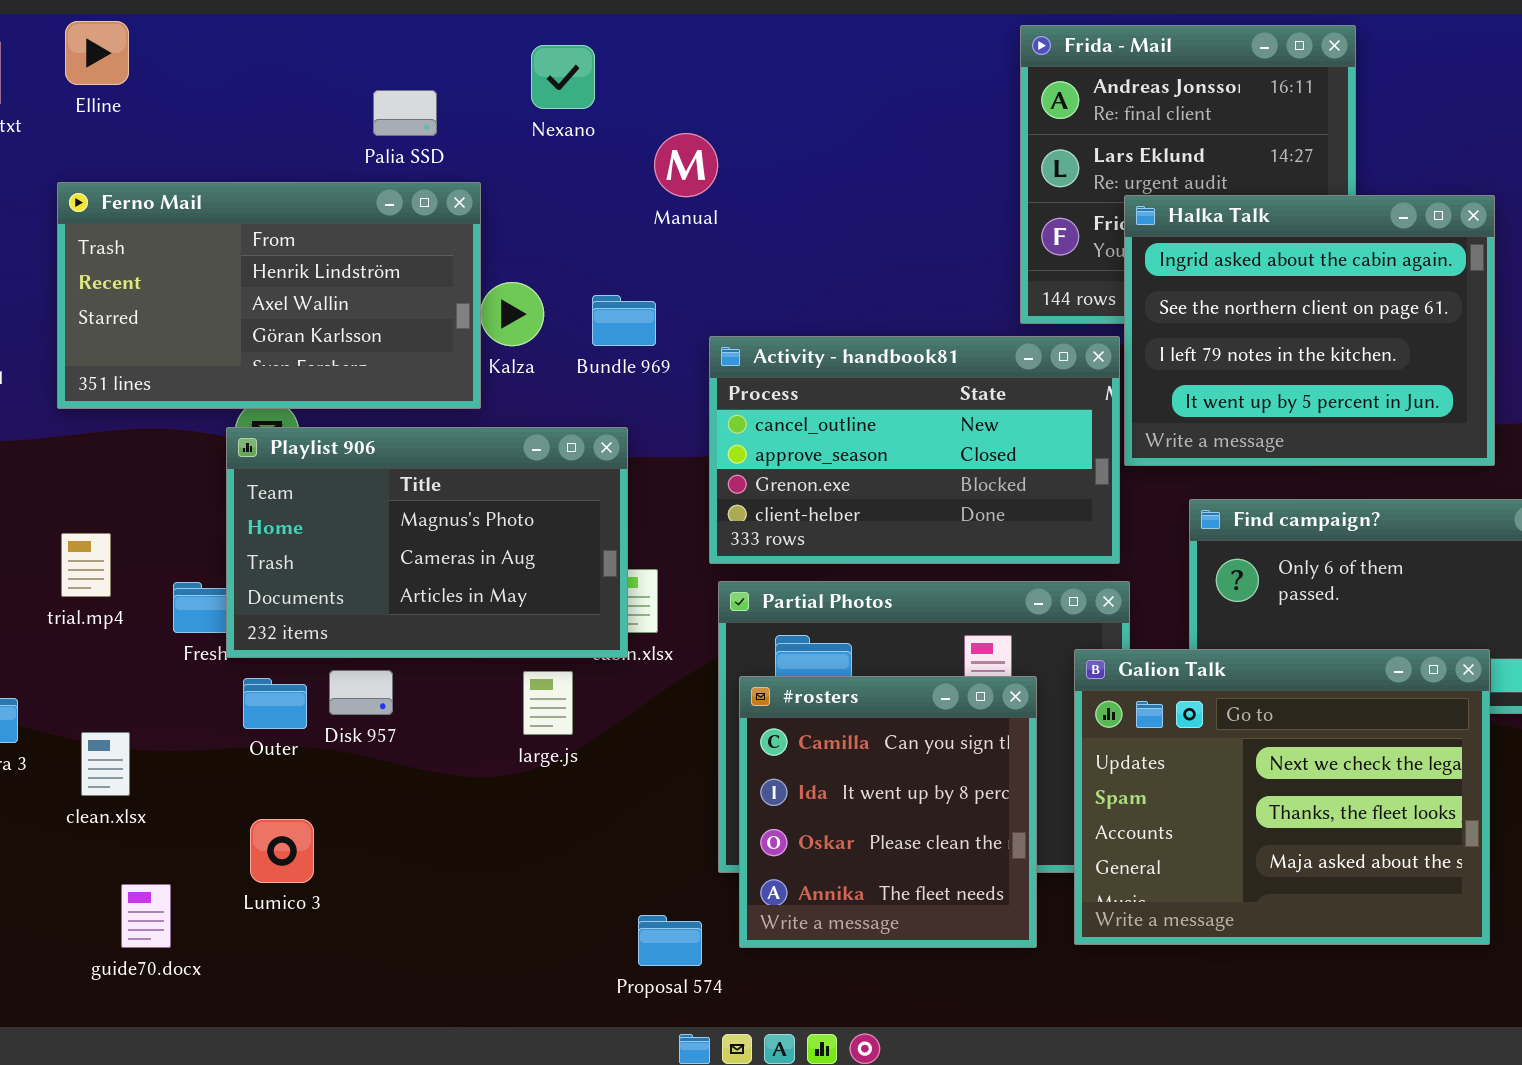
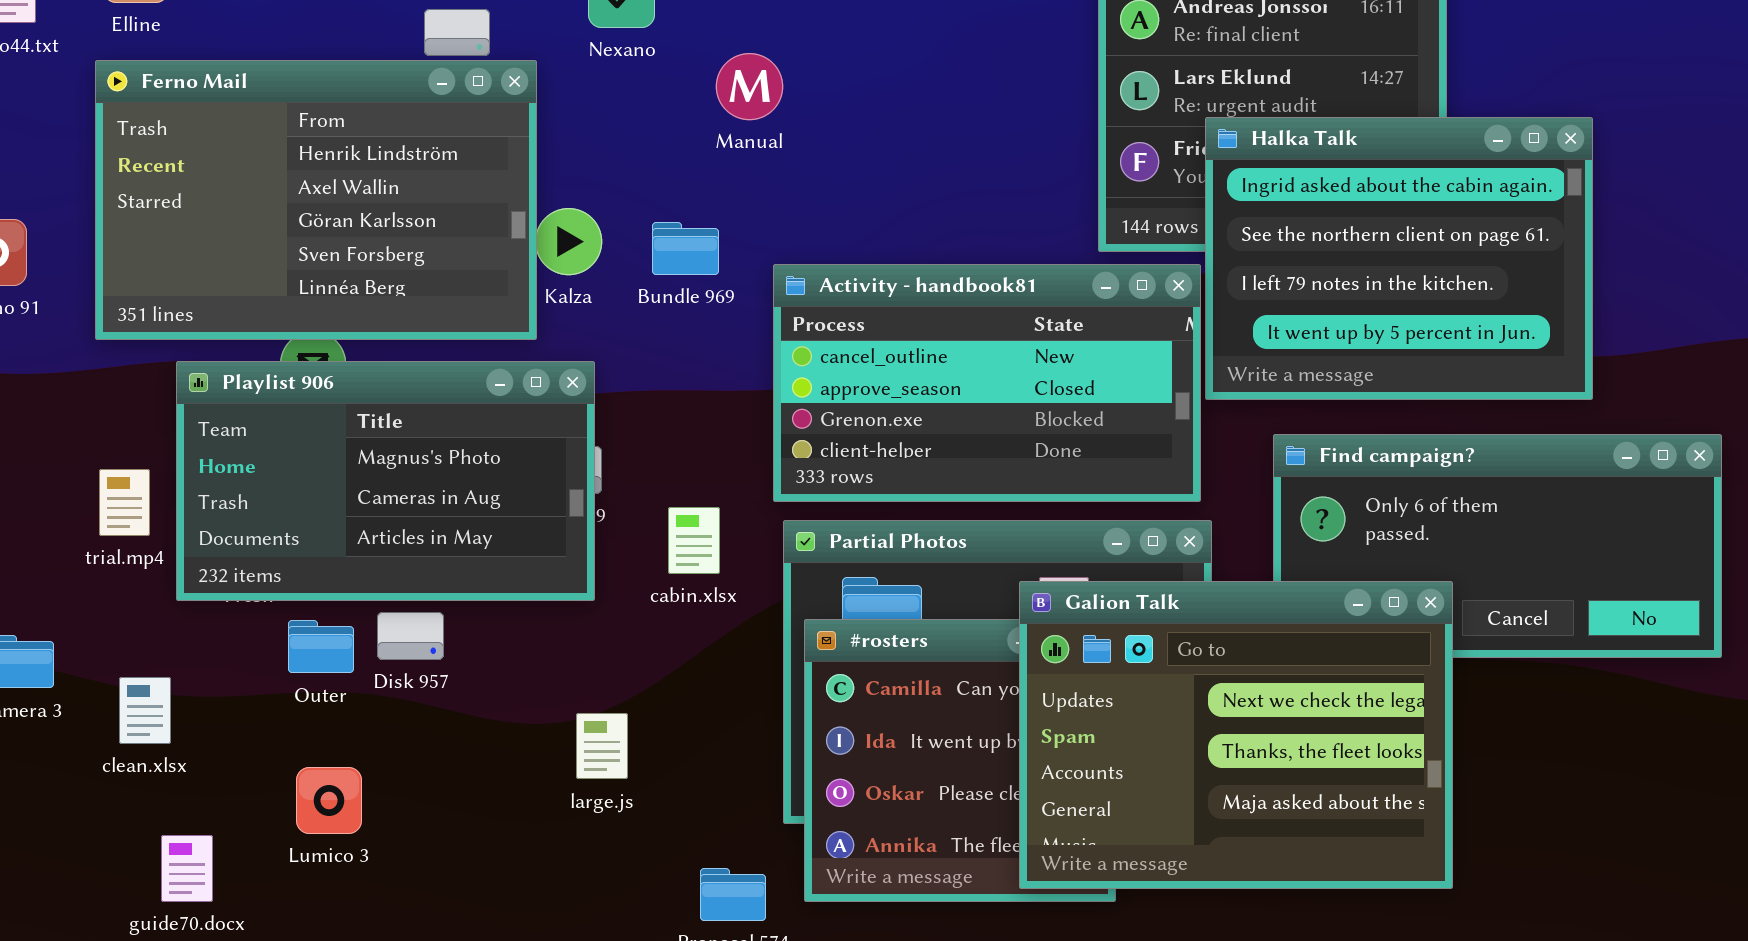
Ferno Mail: [57,182,481,409] -> [95,60,537,340], resized
Playlist 906: [226,427,628,658] -> [176,361,595,601], moved
Galion Talk: [1074,649,1490,945] -> [1019,581,1453,889], moved
large.js: [523,671,573,735] -> [576,713,628,779], moved

